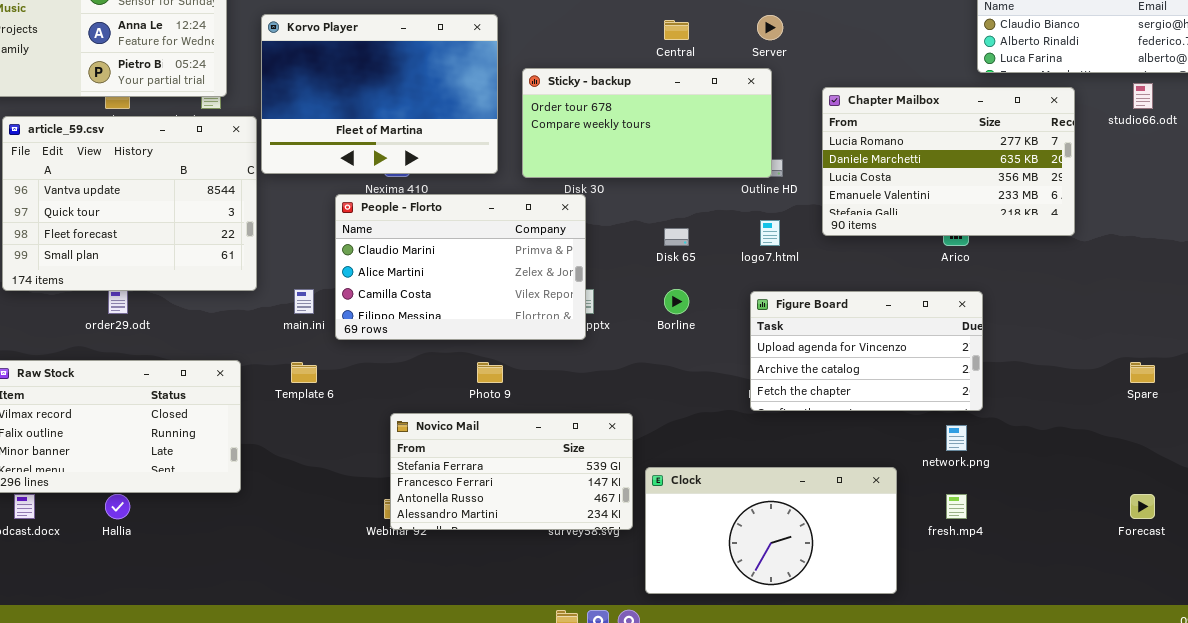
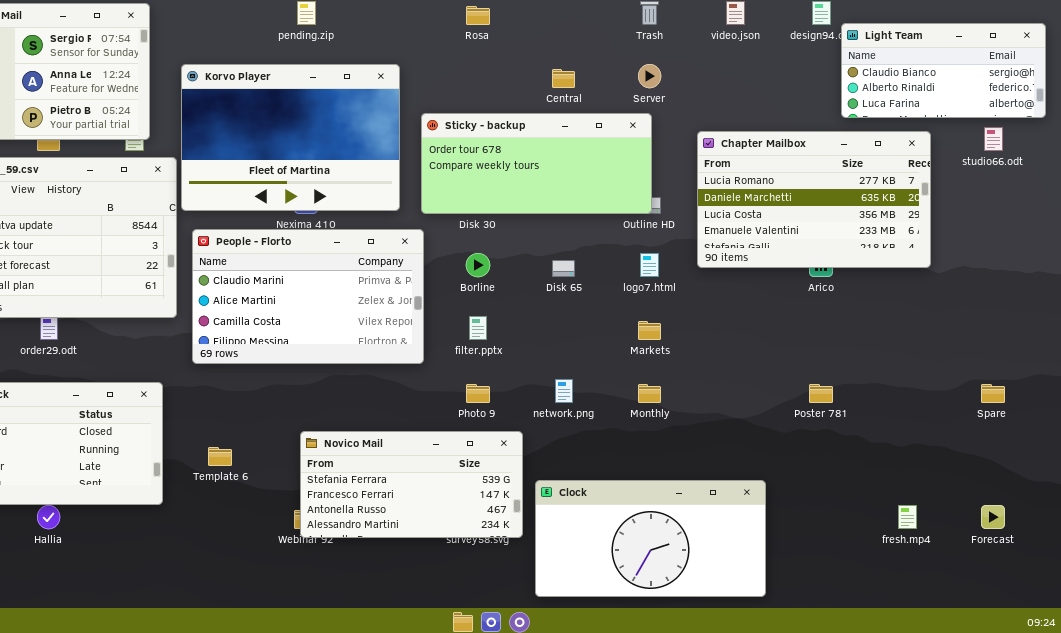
People - Florto: [335,194,586,340] -> [192,229,424,364], moved
Borline: [664,289,689,314] -> [466,253,490,277], moved
Figure Board: [750,291,983,411] -> none, closed
Template 6: [291,362,317,383] -> [208,447,232,466], moved
Photo 9: [477,362,503,383] -> [466,384,490,403], moved
network.png: [946,425,967,451] -> [555,379,573,403], moved
fresh.mp4: [946,494,967,519] -> [898,505,917,529], moved

